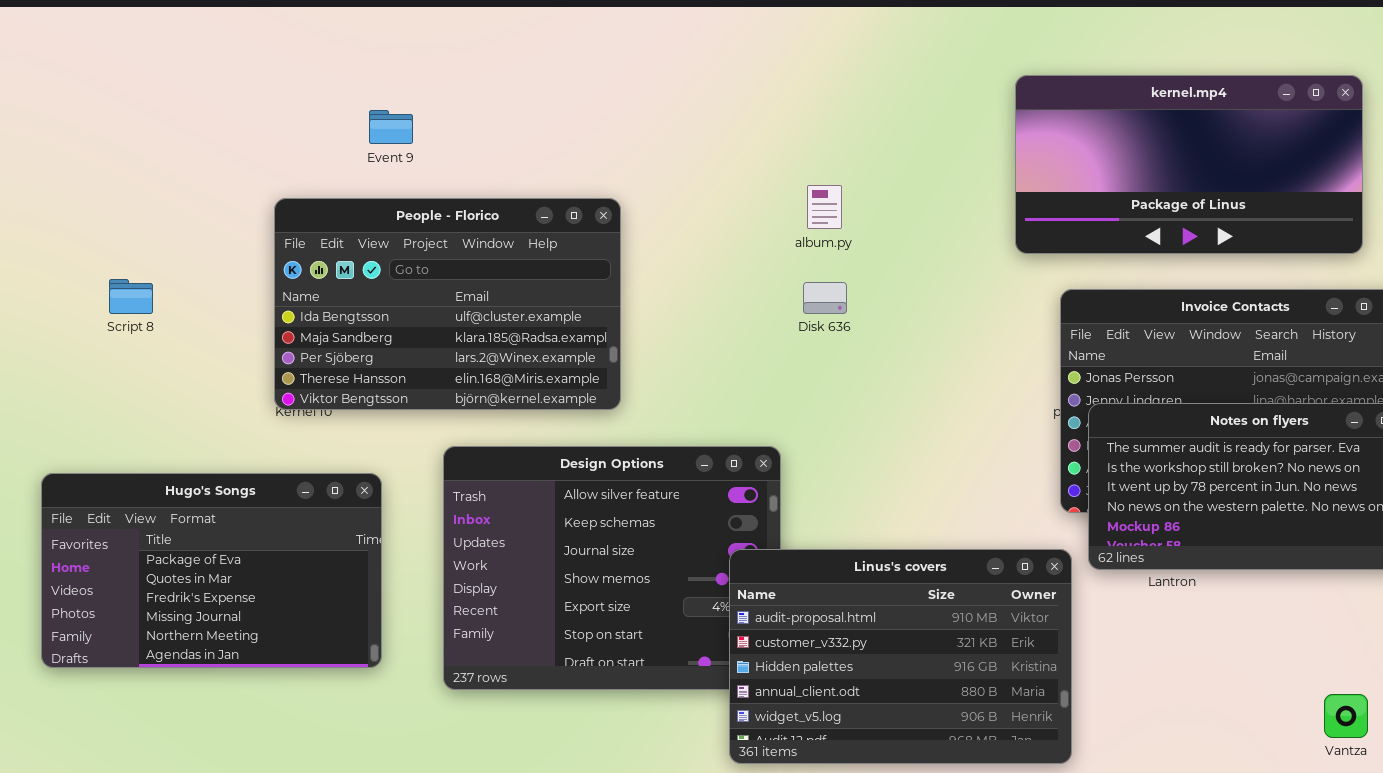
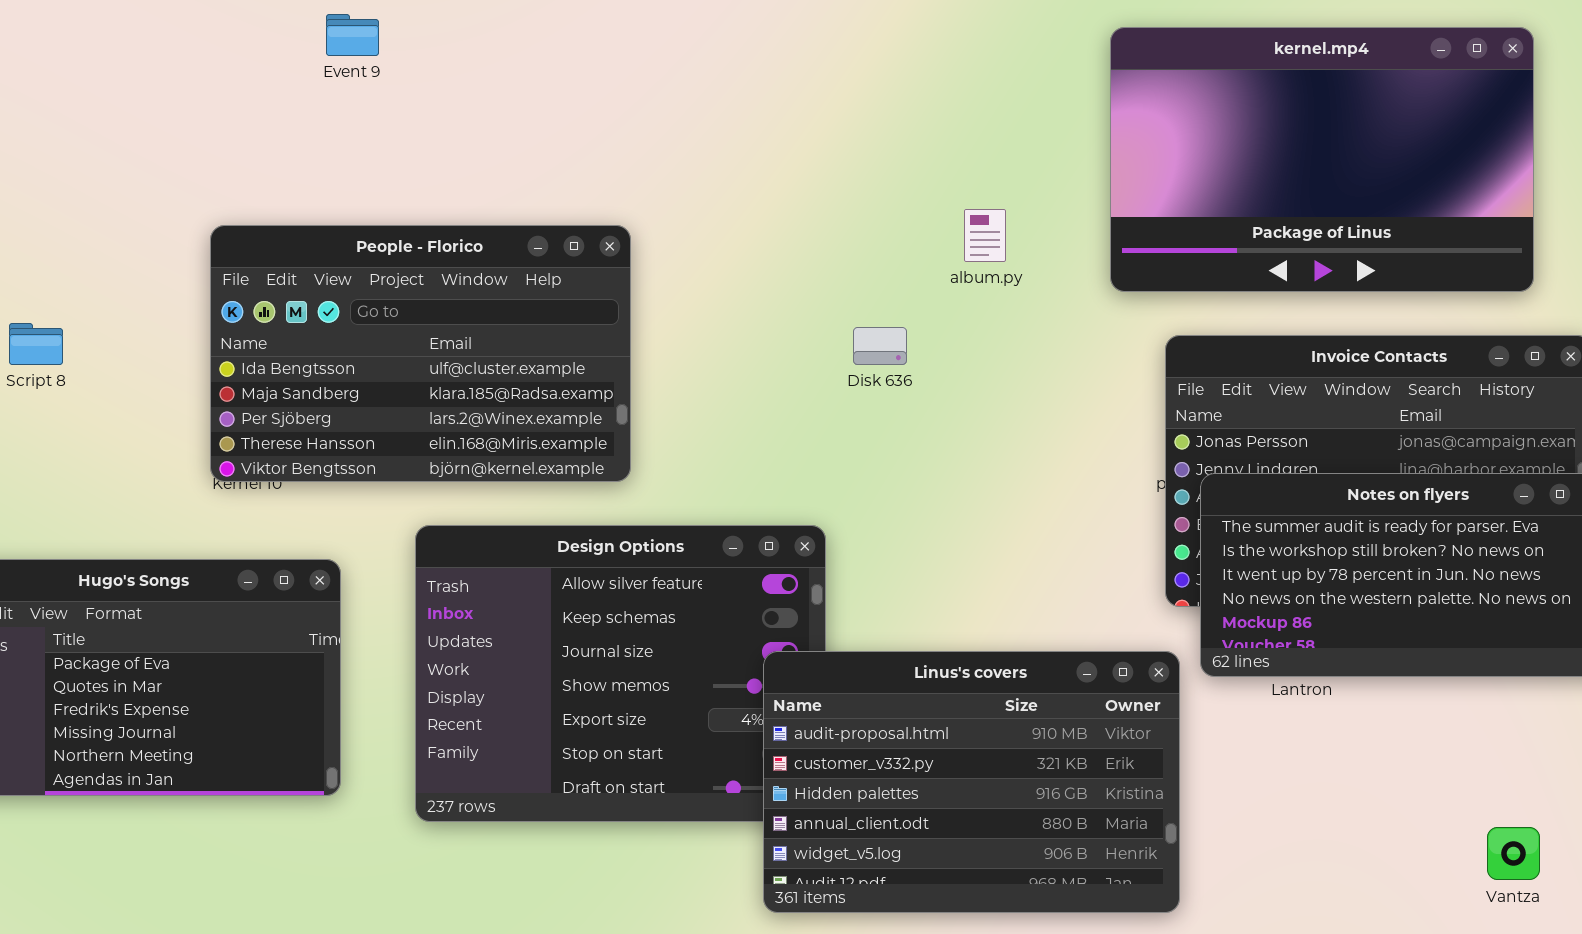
kernel.mp4: [1015,75,1363,254] -> [1110,27,1534,292], resized
Event 9: [369,110,413,144] -> [326,14,379,56], moved
album.py: [807,185,842,229] -> [964,209,1006,262], moved

